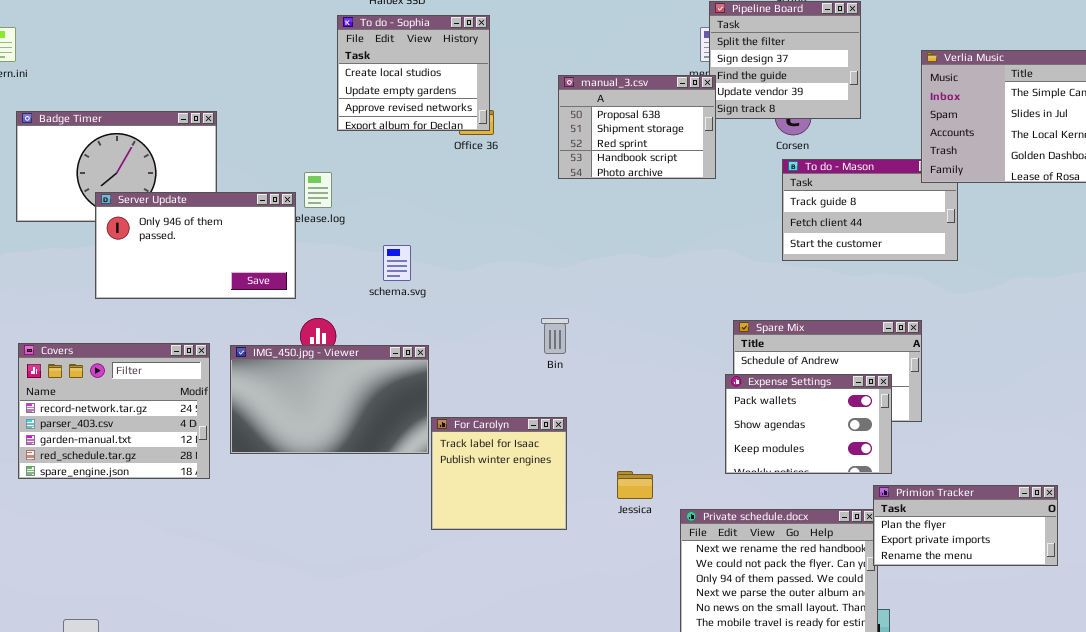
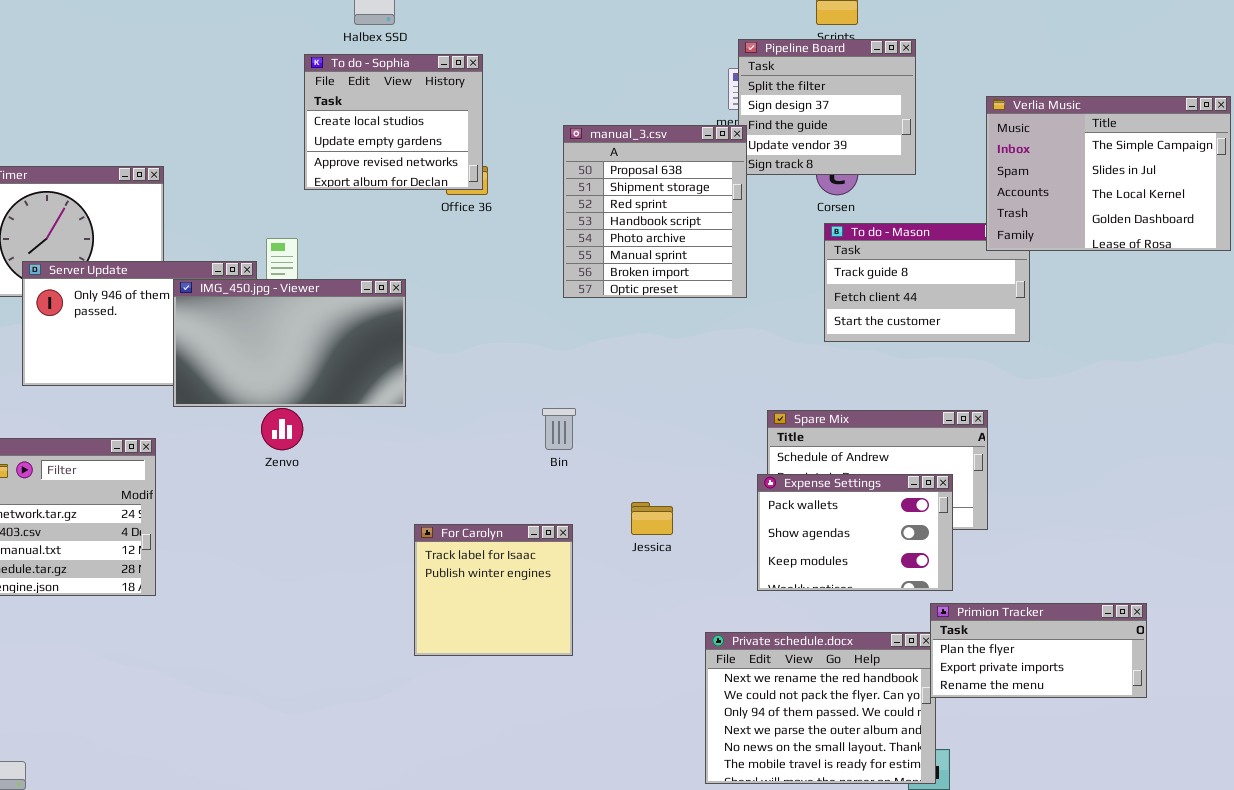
manual_3.csv: [558,75,716,179] -> [563,125,747,298], resized
IMG_450.jpg - Viewer: [230,345,429,454] -> [173,279,406,407], moved
Jessica: [617,471,653,499] -> [631,502,673,535], moved

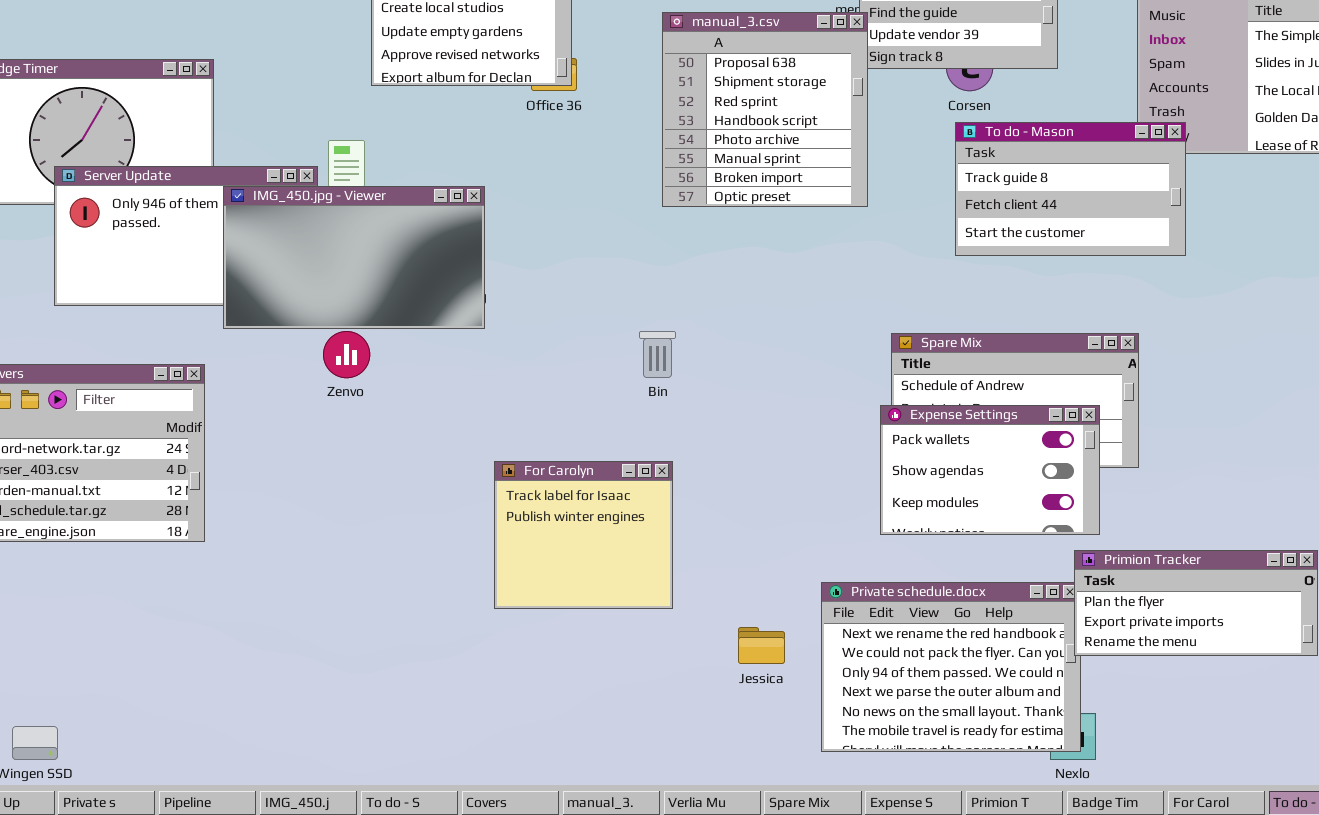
To do - Mason: [824,223,1030,342] -> [955,122,1186,256], raised
Jessica: [631,502,673,535] -> [738,627,785,664], moved

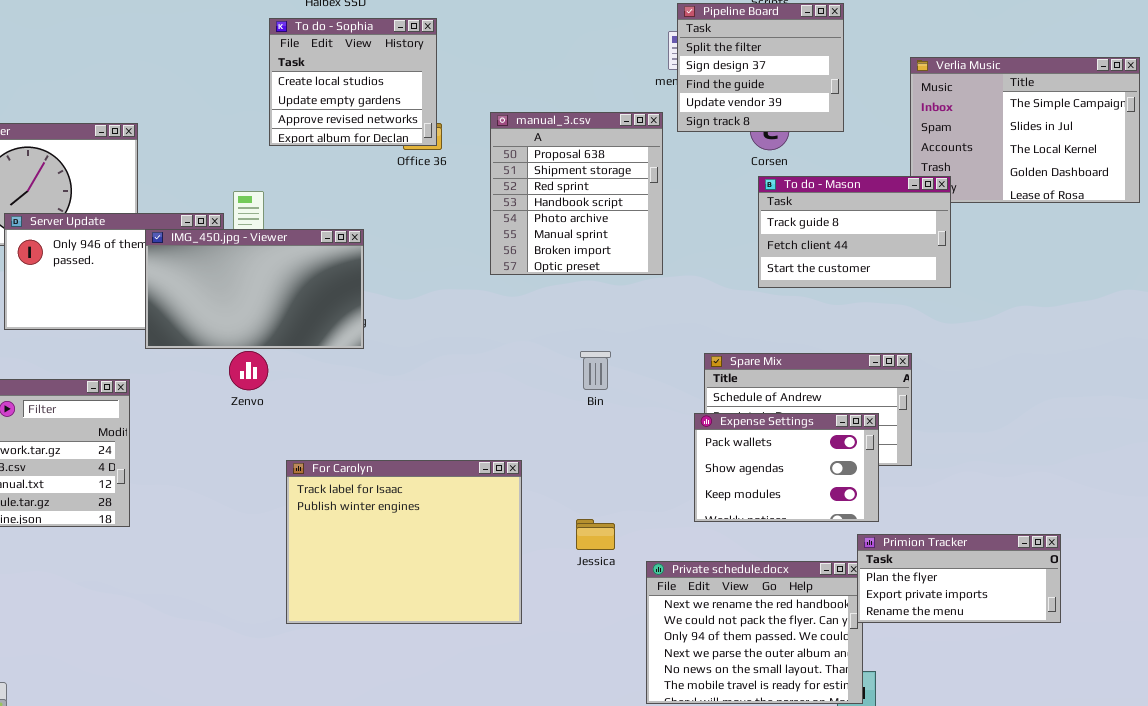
manual_3.csv: [662,12,868,207] -> [490,112,663,275], moved
Bin: [639,331,676,378] -> [580,351,611,390], moved
For Carolyn: [494,461,673,609] -> [286,460,522,624], resized
Jessica: [738,627,785,664] -> [576,519,615,550], moved

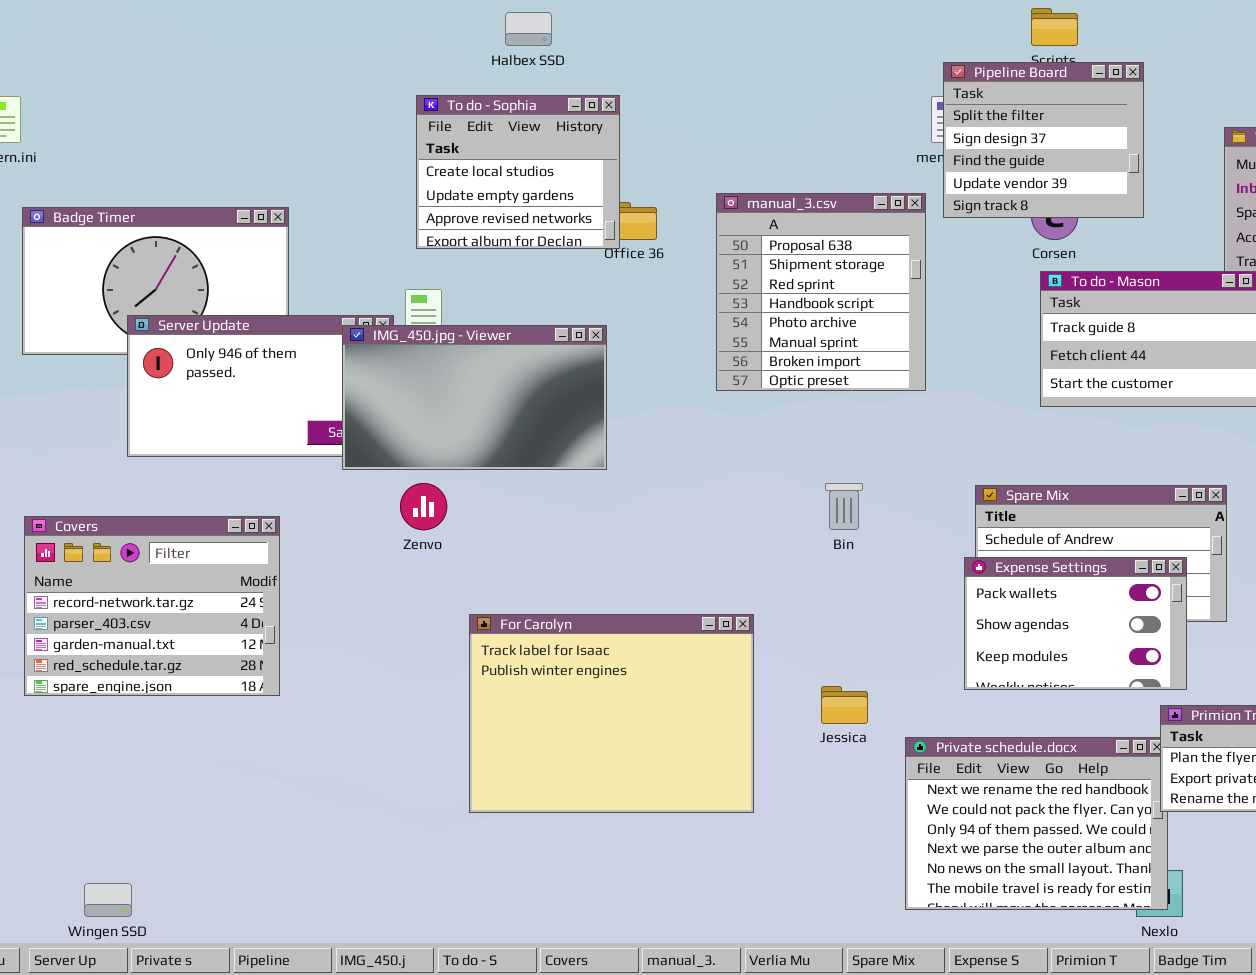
To do - Sophia: [269,18,437,146] -> [416,95,620,249], moved
IMG_450.jpg - Viewer: [145,229,364,349] -> [342,325,607,470], moved

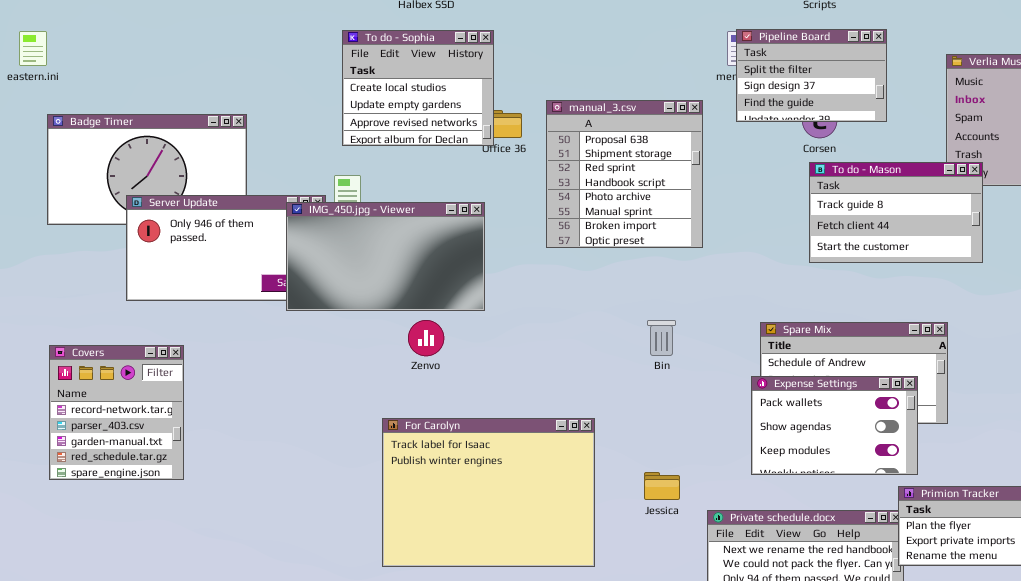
Pipeline Board: [943,62,1144,218] -> [736,29,887,122], resized
manual_3.csv: [716,193,926,391] -> [546,100,703,248], moved
Zenvo: [400,483,447,530] -> [408,320,444,356], moved
Covers: [24,516,280,696] -> [49,345,184,480], resized

